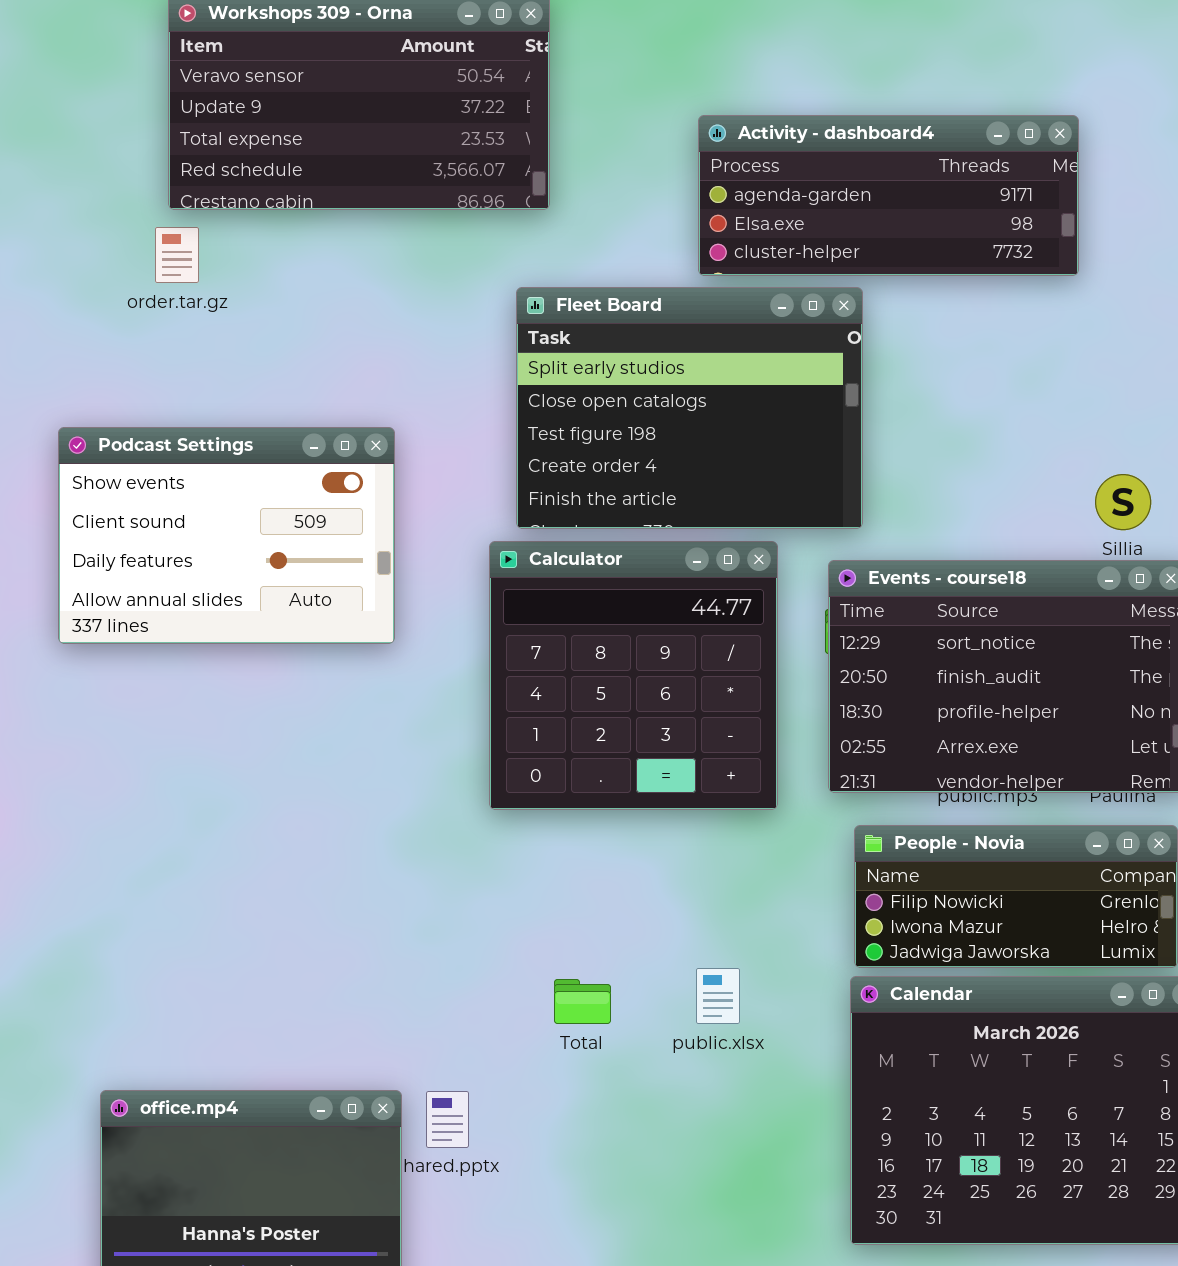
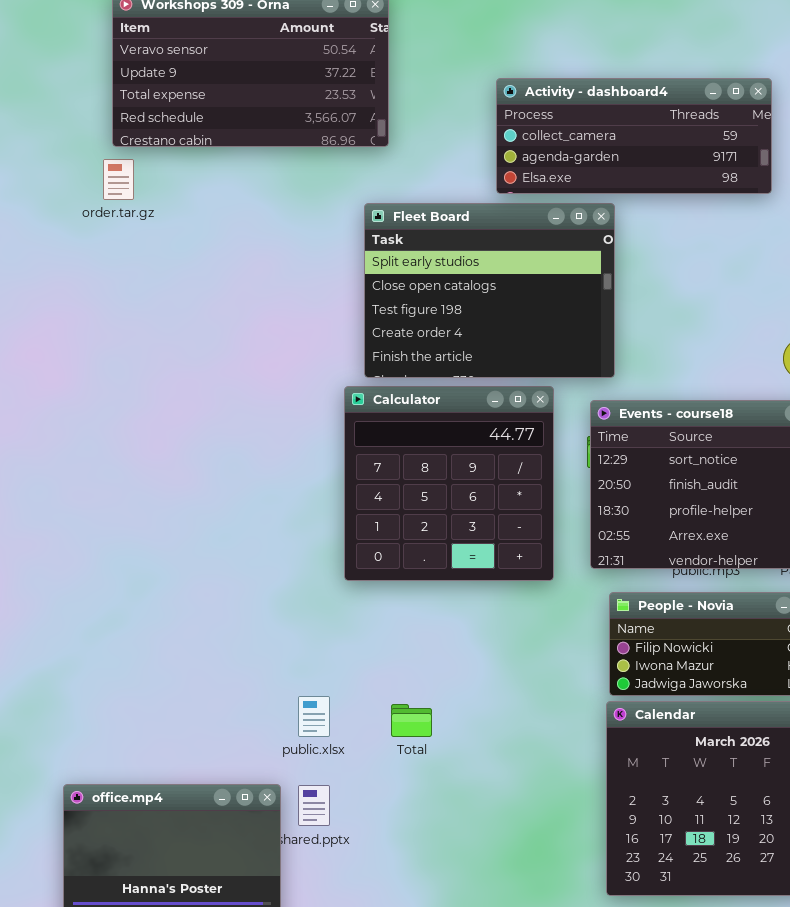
Activity - dashboard4: [698,115,1079,276] -> [496,78,772,194], scrolled up 1 row
Podcast Settings: [58,427,395,644] -> none, closed
public.xlsx: [696,968,740,1024] -> [298,696,330,737], moved

